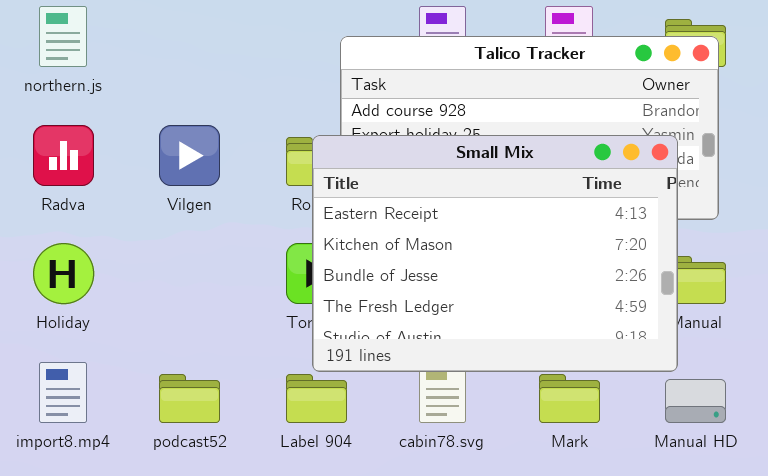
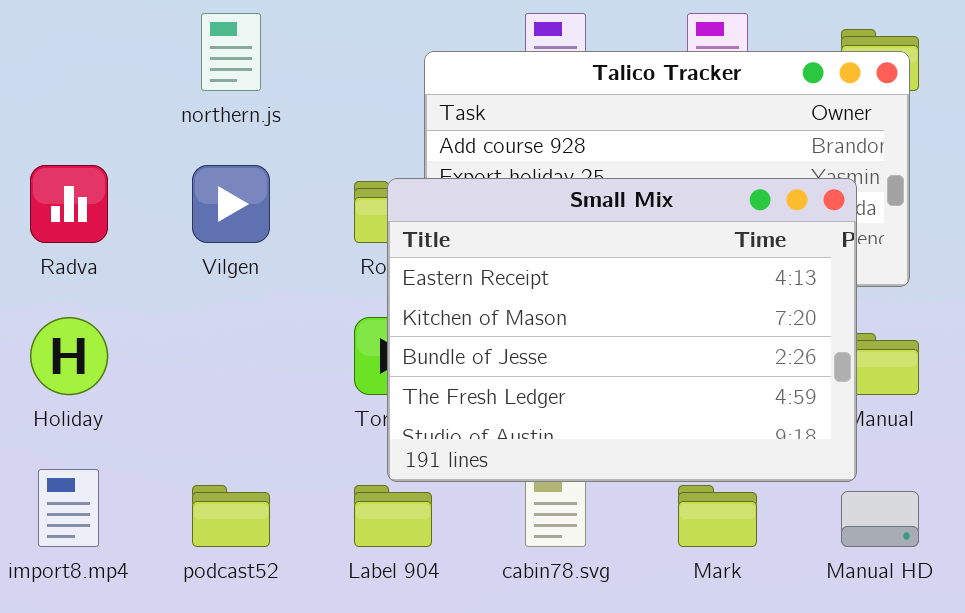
northern.js: [39,6,87,67] -> [201,13,261,91], moved

